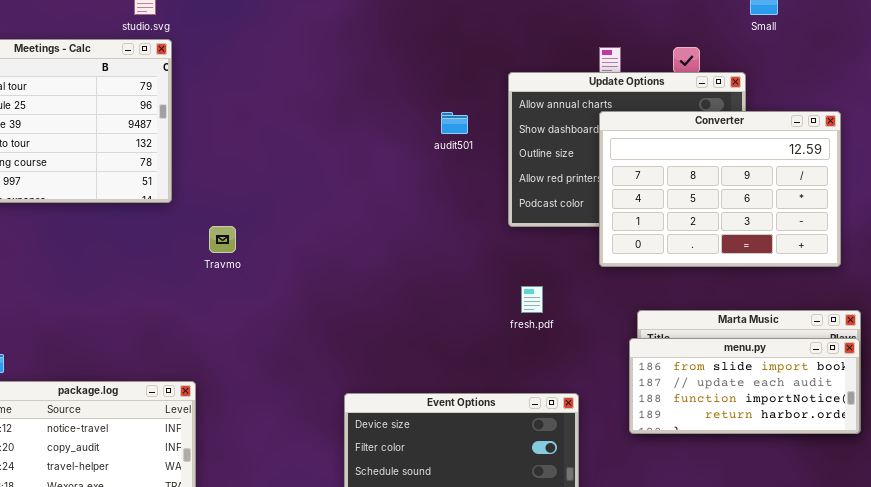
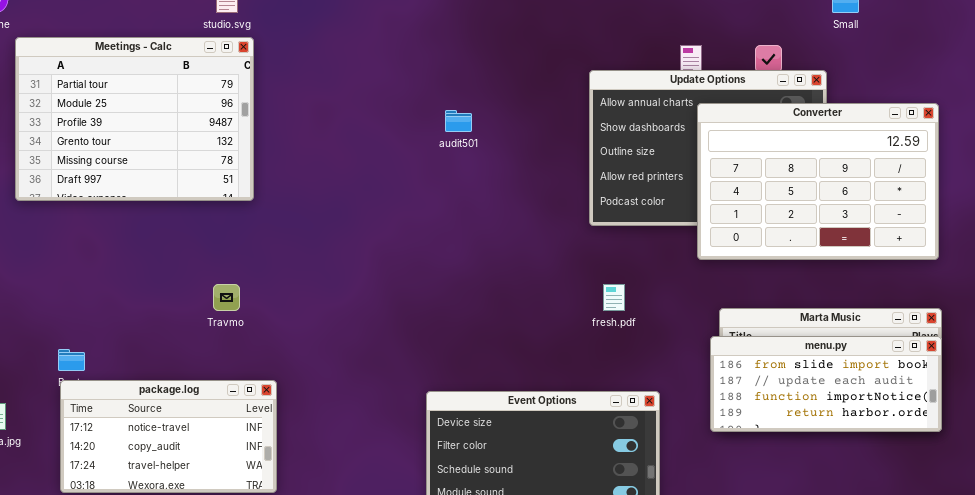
Converter: [599,111,841,267] -> [697,103,939,260], moved
audit501: [441,112,468,134] -> [445,110,472,132], moved
Travmo: [209,226,236,253] -> [213,284,240,311], moved

